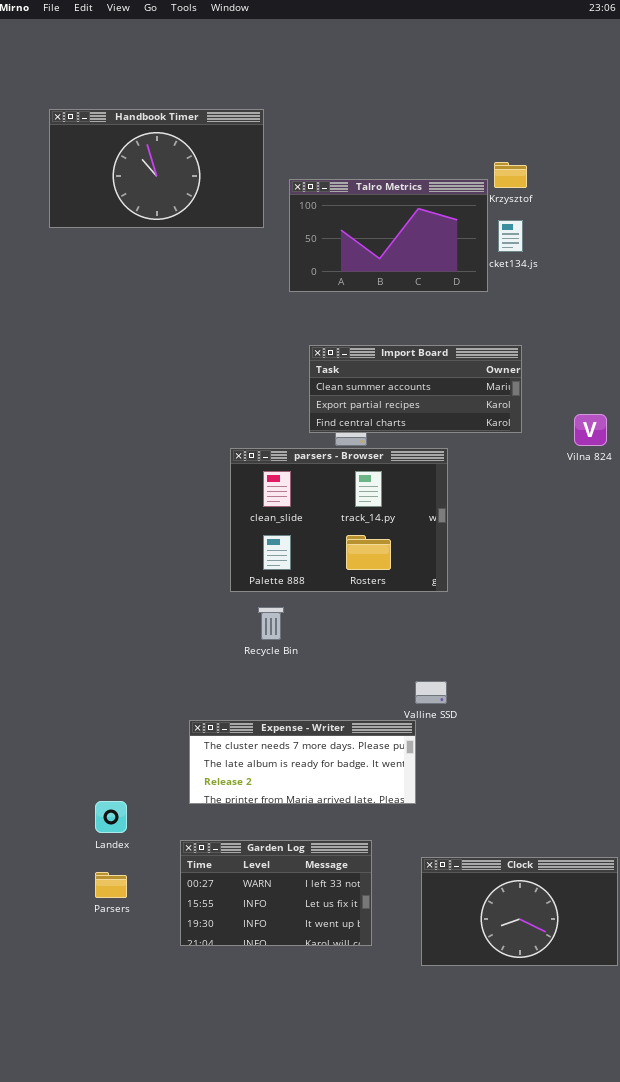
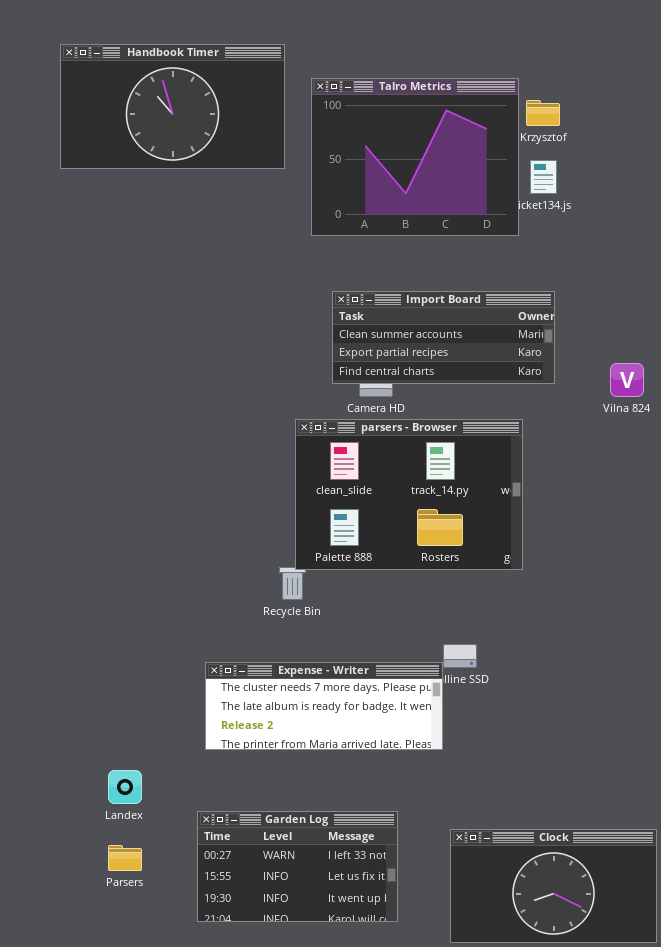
Talro Metrics: [289,179,488,292] -> [311,78,519,236], resized
parsers - Browser: [230,448,448,592] -> [295,419,523,570], moved
Expense - Writer: [189,720,416,804] -> [205,662,443,750], moved

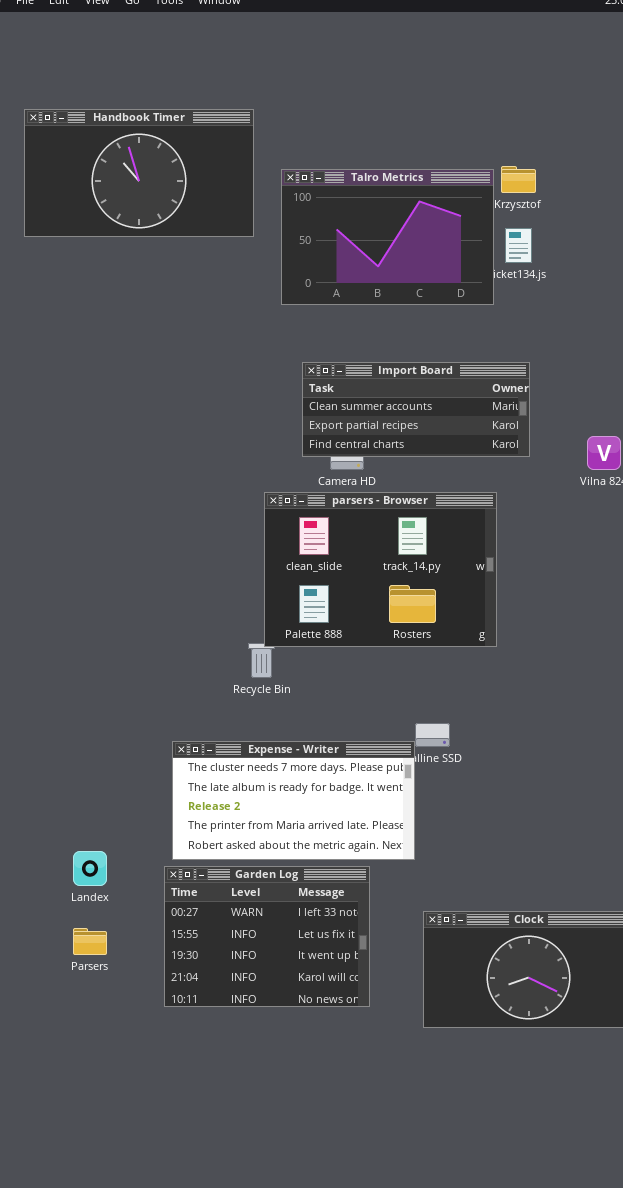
Talro Metrics: [311,78,519,236] -> [281,169,494,305], resized
Expense - Writer: [205,662,443,750] -> [172,741,415,860], resized
Garden Log: [197,811,398,922] -> [164,866,370,1007], resized

